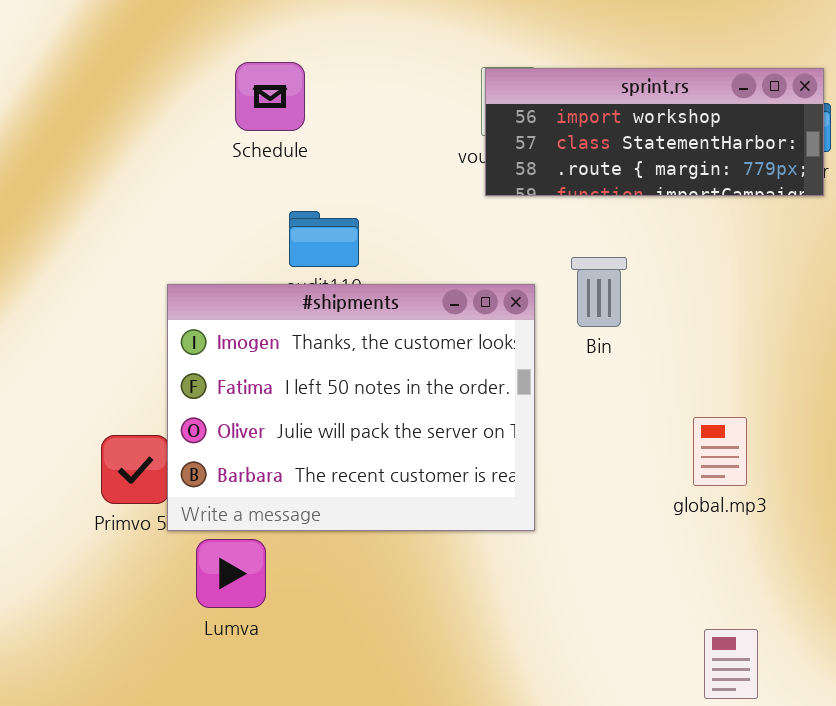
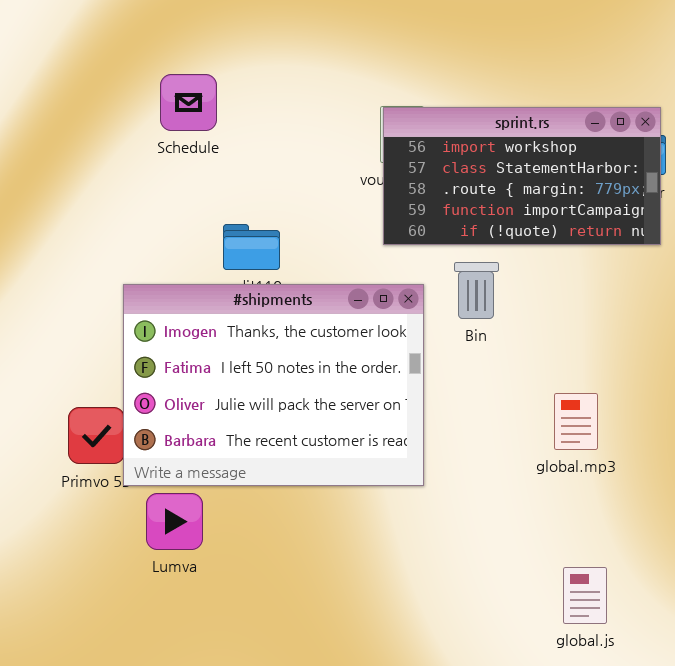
Schedule: [235,62,305,131] -> [160,74,217,131], moved
sprint.rs: [485,68,824,196] -> [383,107,661,245], resized

